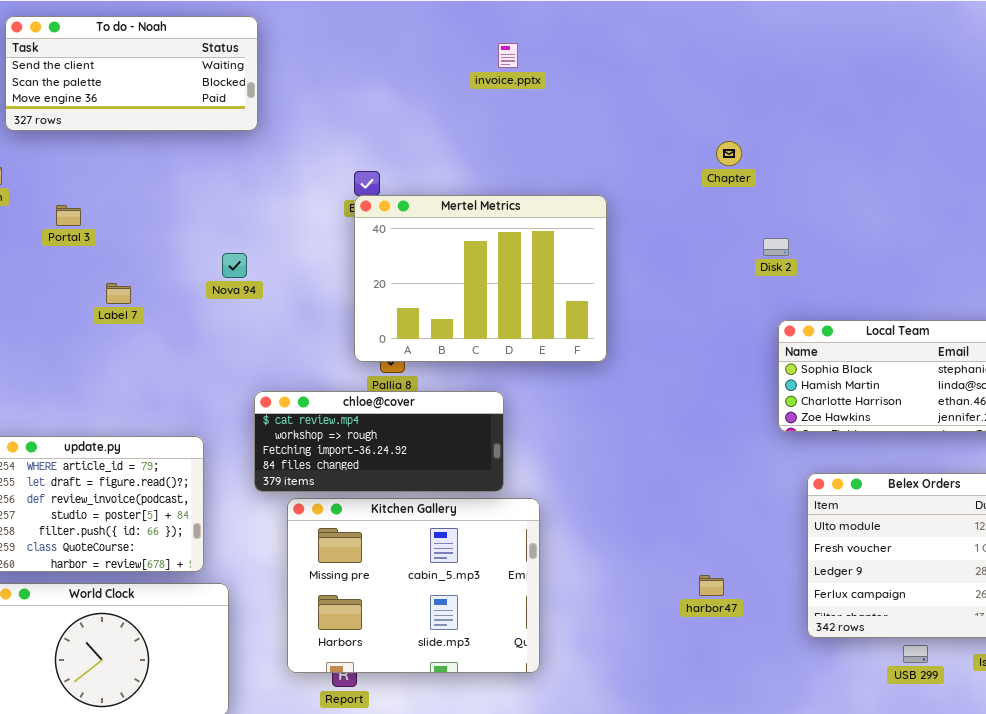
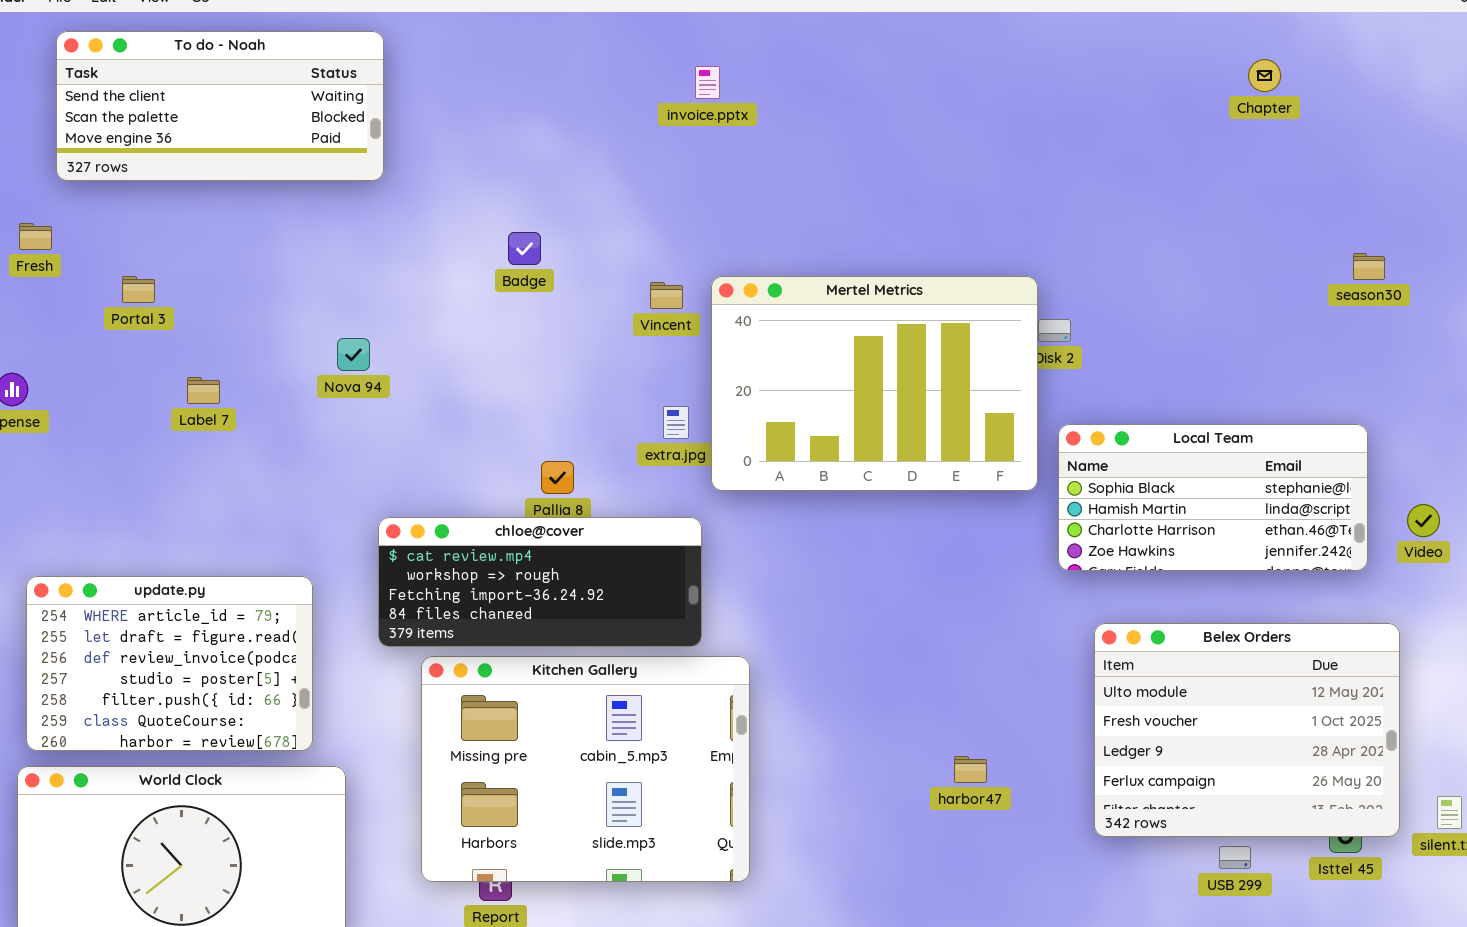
Chapter: [716,141,742,166] -> [1248,59,1281,92], moved
Mertel Metrics: [354,195,607,362] -> [711,276,1038,491], moved

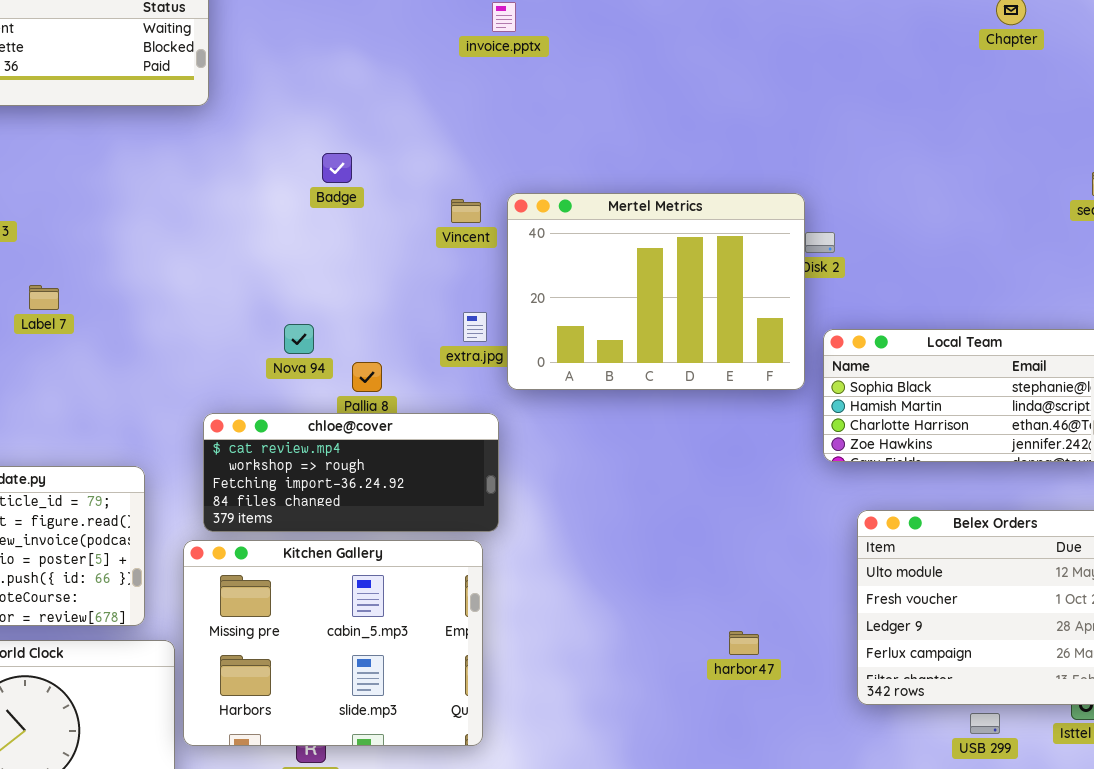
Nova 94: [337,338,370,371] -> [284,324,314,354], moved
Kitchen Gallery: [421,656,750,882] -> [183,540,483,746], moved

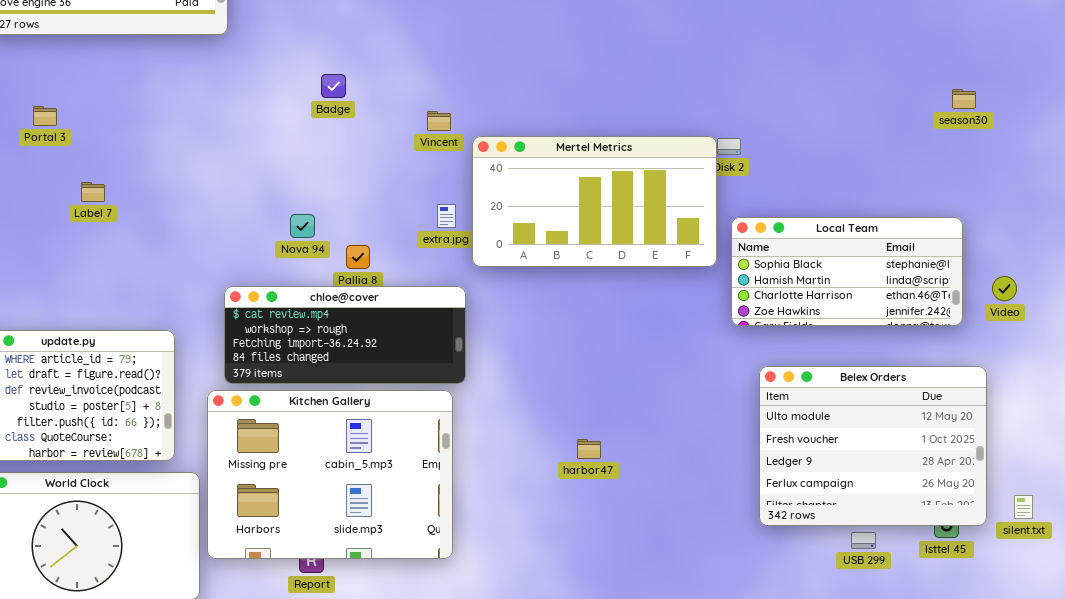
Mertel Metrics: [507,193,805,390] -> [472,136,717,267], resized
harbor47: [729,631,759,655] -> [577,439,601,459], moved

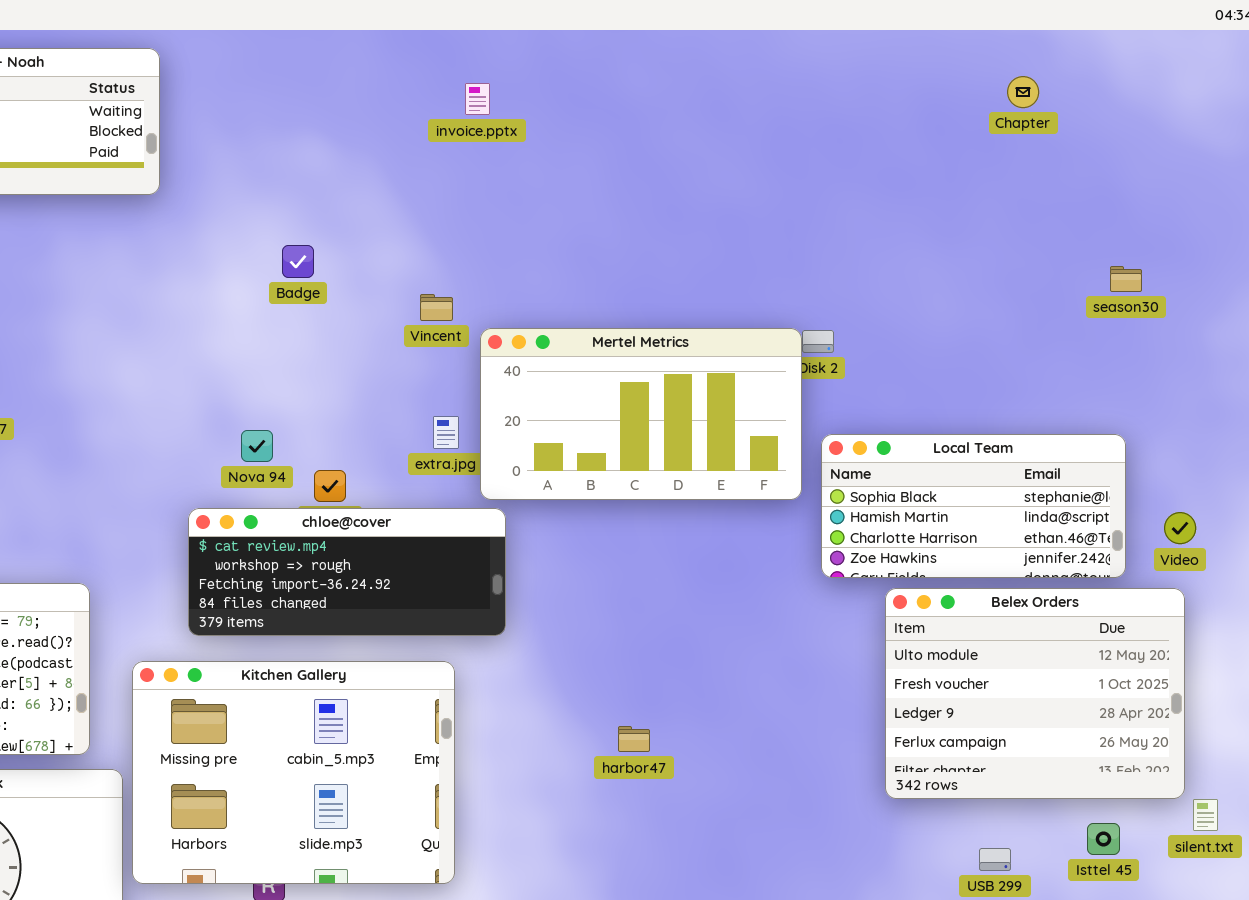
chloe@cover: [224,286,466,384] -> [188,508,506,636], moved
Belex Orders: [759,366,987,526] -> [885,588,1185,799], moved

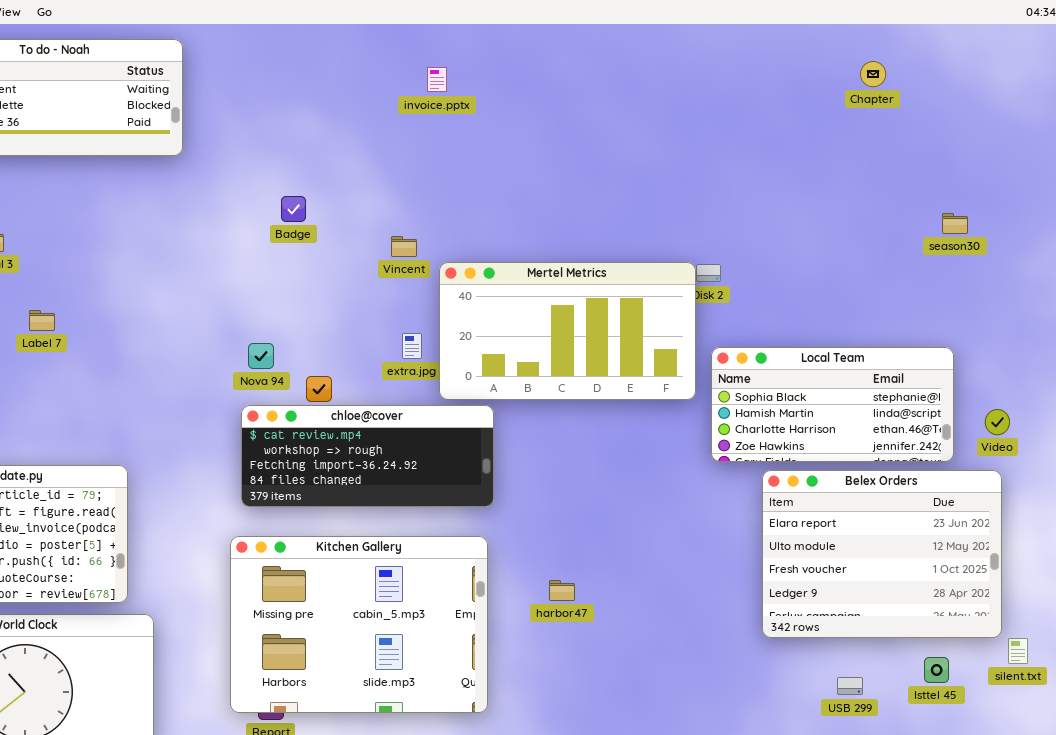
chloe@cover: [188,508,506,636] -> [241,405,494,507], moved
Belex Orders: [885,588,1185,799] -> [762,470,1002,638], scrolled up 1 row
Kitchen Gallery: [132,661,455,884] -> [230,536,488,713], moved

